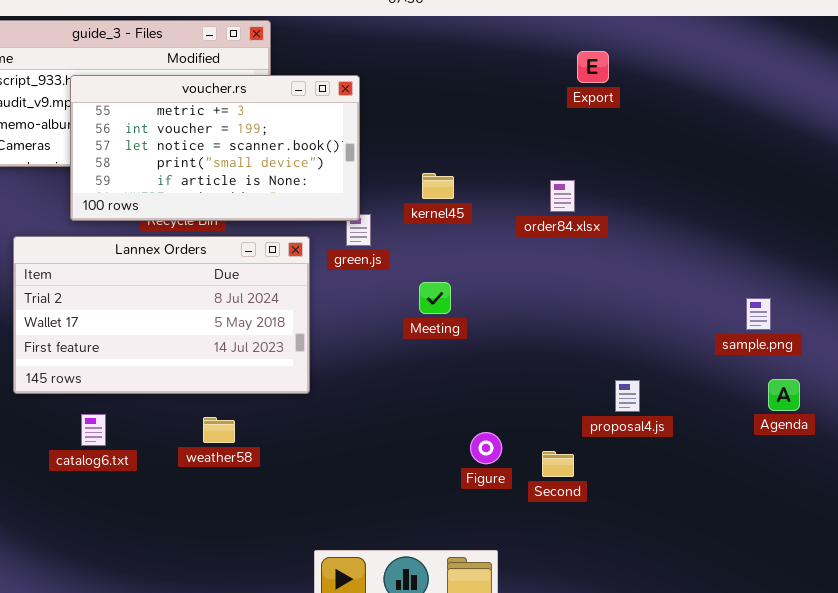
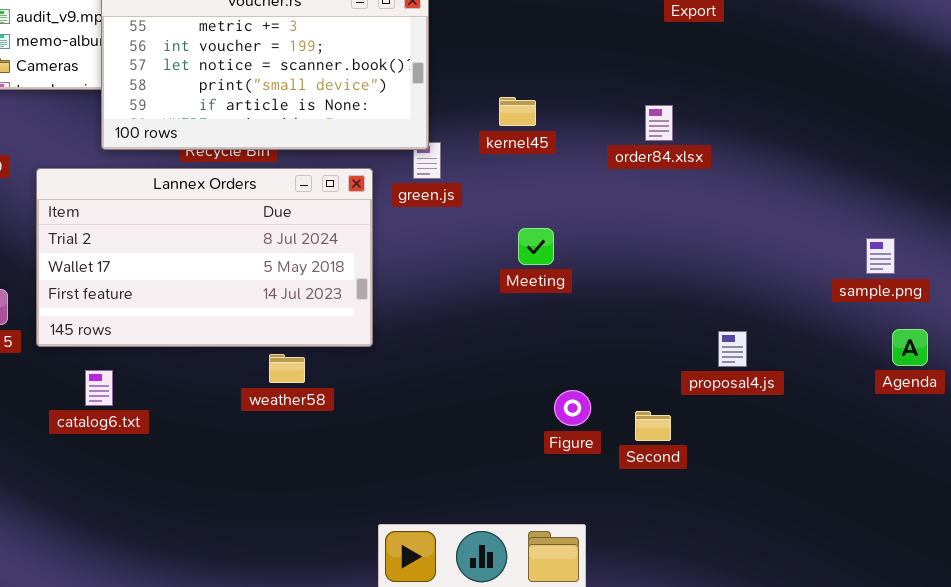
Meeting: [419,282,451,314] -> [518,228,554,265], moved
catalog6.txt: [81,414,106,446] -> [85,370,113,406], moved
weather58: [203,417,235,443] -> [269,354,305,383], moved

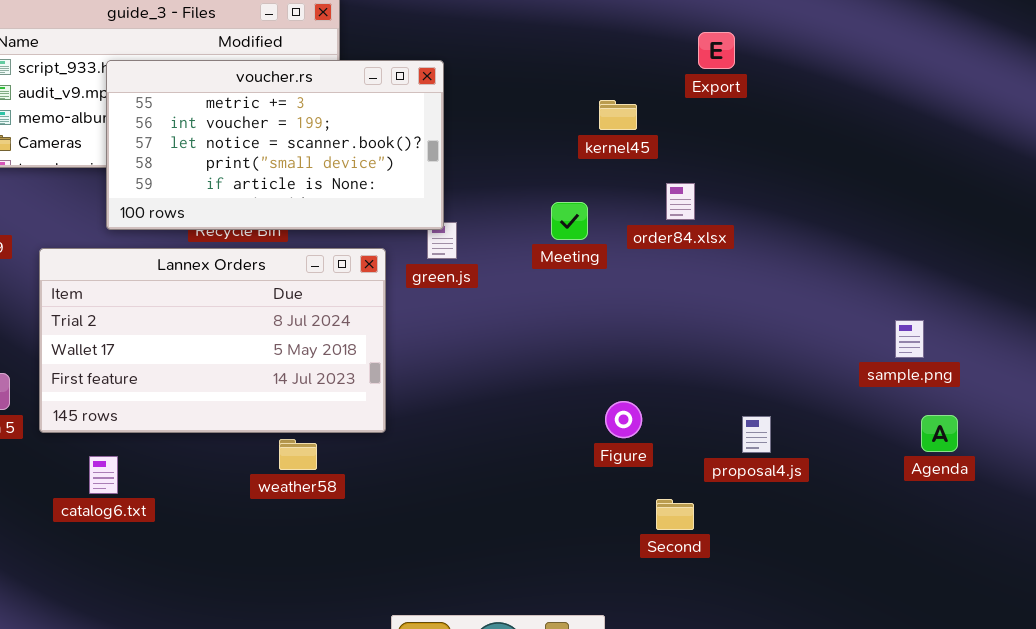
kernel45: [499,97,536,126] -> [599,100,637,130], moved
Meeting: [518,228,554,265] -> [551,202,588,240], moved
Figure: [554,390,591,426] -> [605,401,642,438], moved

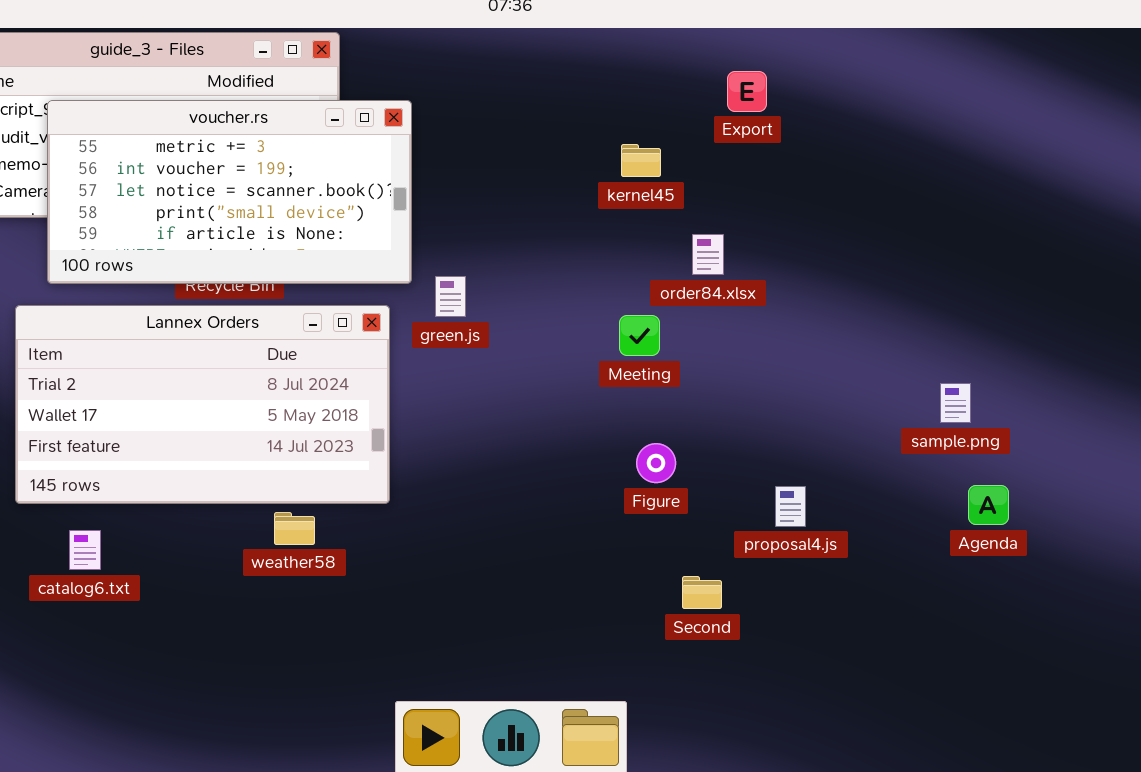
voucher.rs: [106,60,444,230] -> [47,100,412,284], moved
Meeting: [551,202,588,240] -> [619,315,660,356], moved
Figure: [605,401,642,438] -> [636,443,676,483], moved

